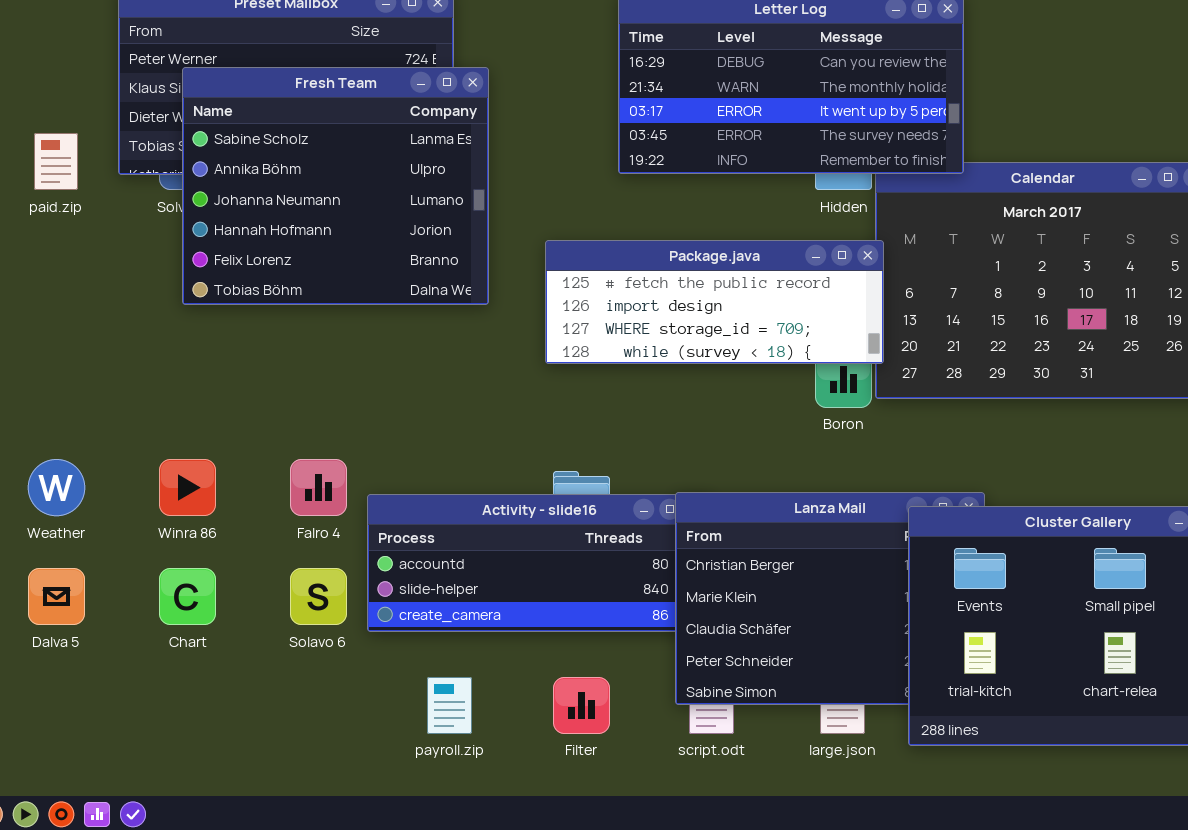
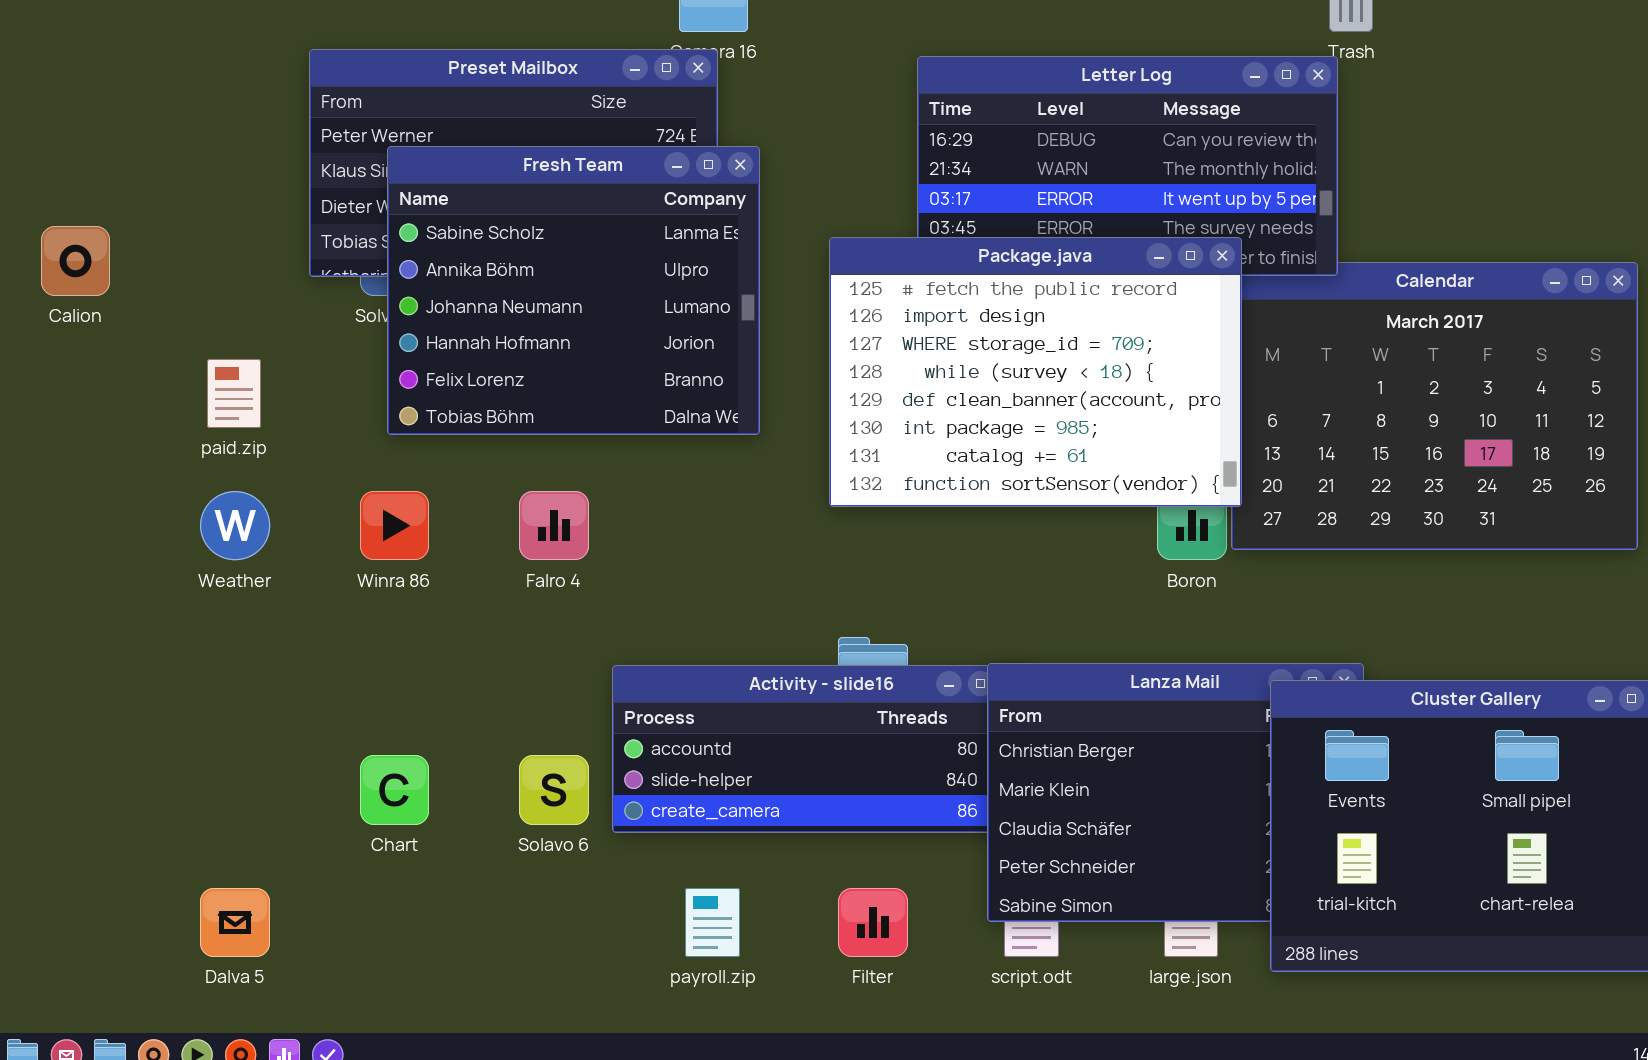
paid.zip: [34,133,78,190] -> [207,359,261,428], moved
Package.java: [545,240,884,364] -> [829,237,1242,507], resized
Weather: [28,459,85,516] -> [200,491,270,560], moved
Winra 86: [159,459,216,516] -> [360,491,429,560], moved
Falro 4: [290,459,347,516] -> [519,491,589,560], moved
Dalva 5: [28,568,85,625] -> [200,888,270,957], moved

